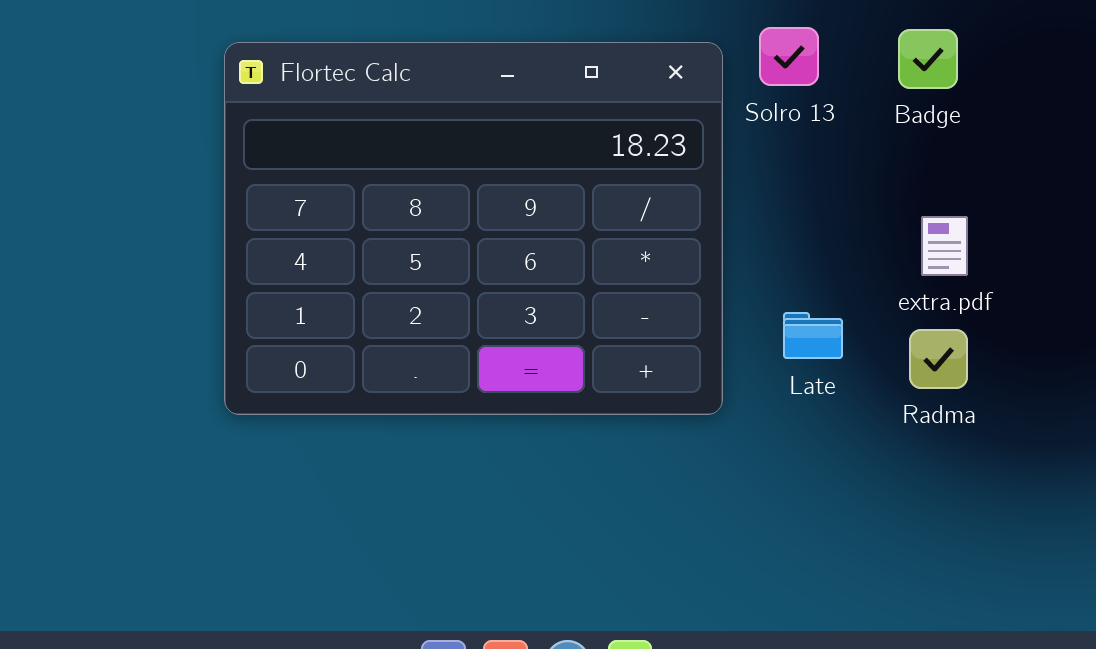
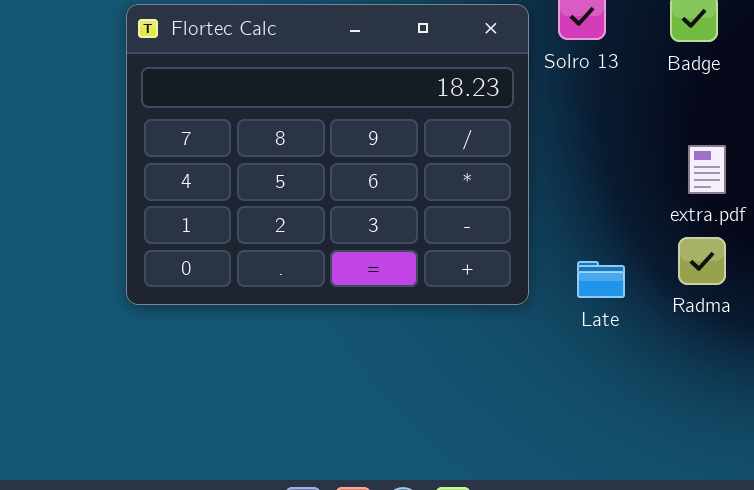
Late: [783,312,843,359] -> [577,261,625,298], moved

